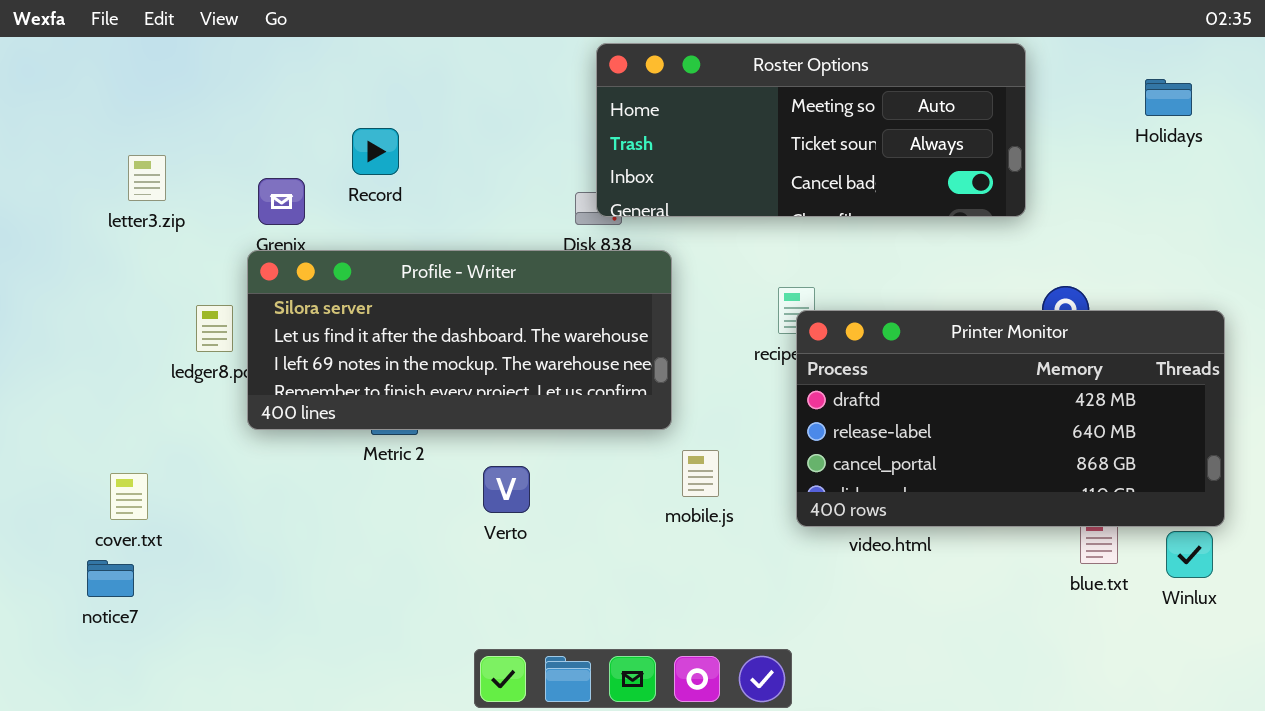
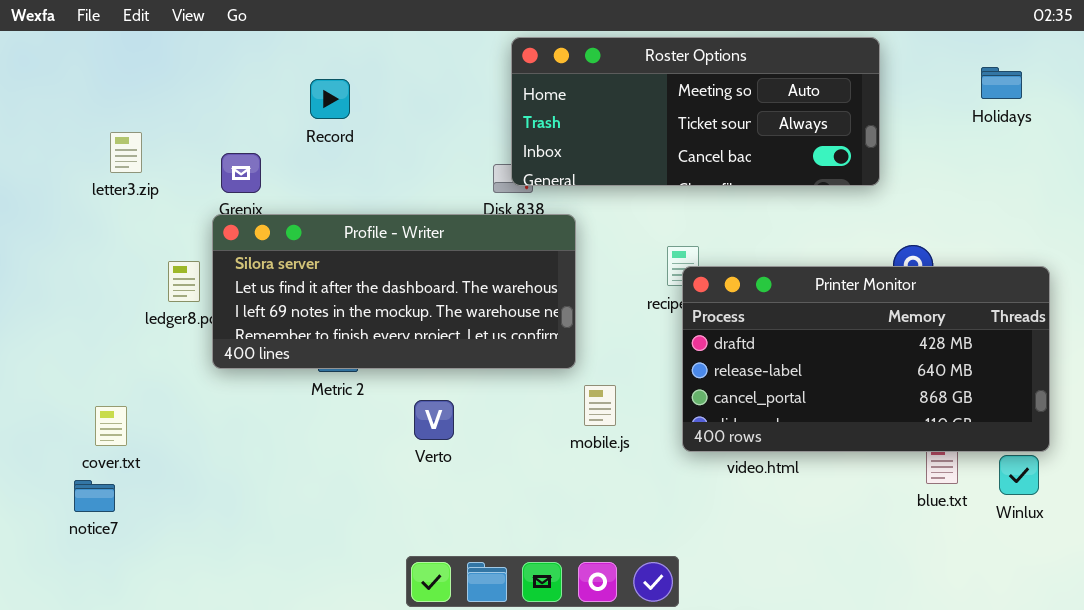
Record: [352,128,399,175] -> [310,79,350,119], moved

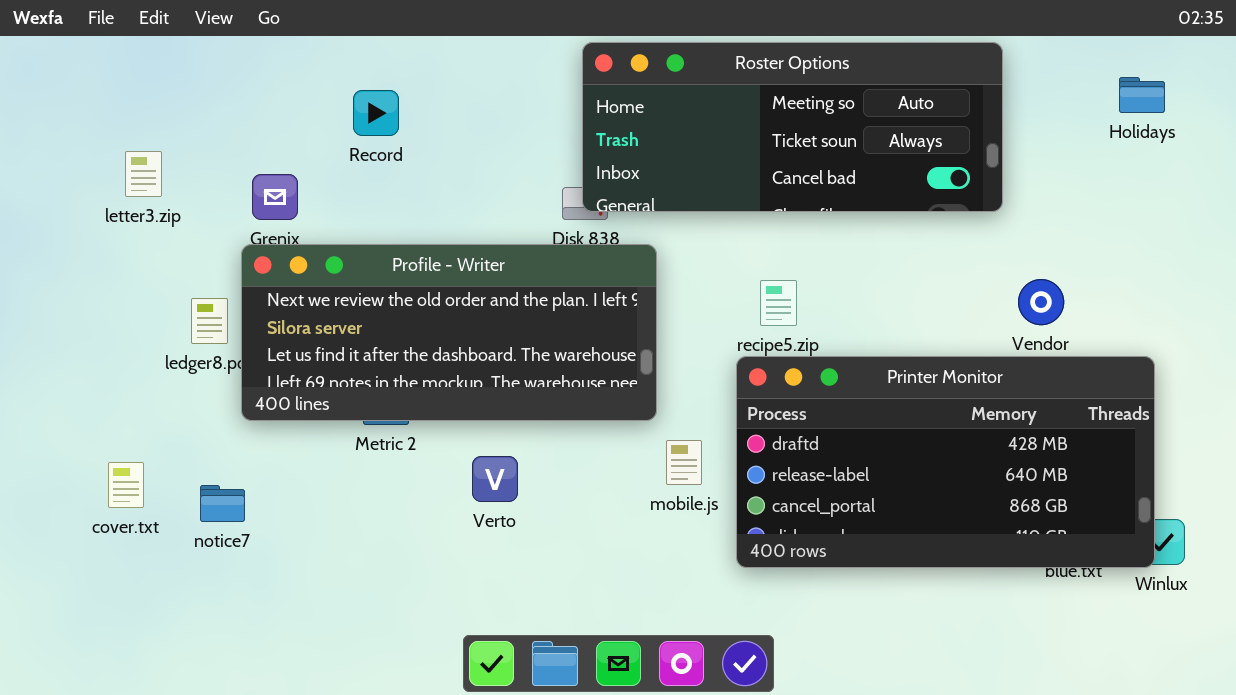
Profile - Writer: [212,214,576,369] -> [241,244,657,421], scrolled up 1 row
Printer Monitor: [682,266,1050,452] -> [736,356,1155,568], moved
notice7: [74,480,115,512] -> [200,485,245,522], moved

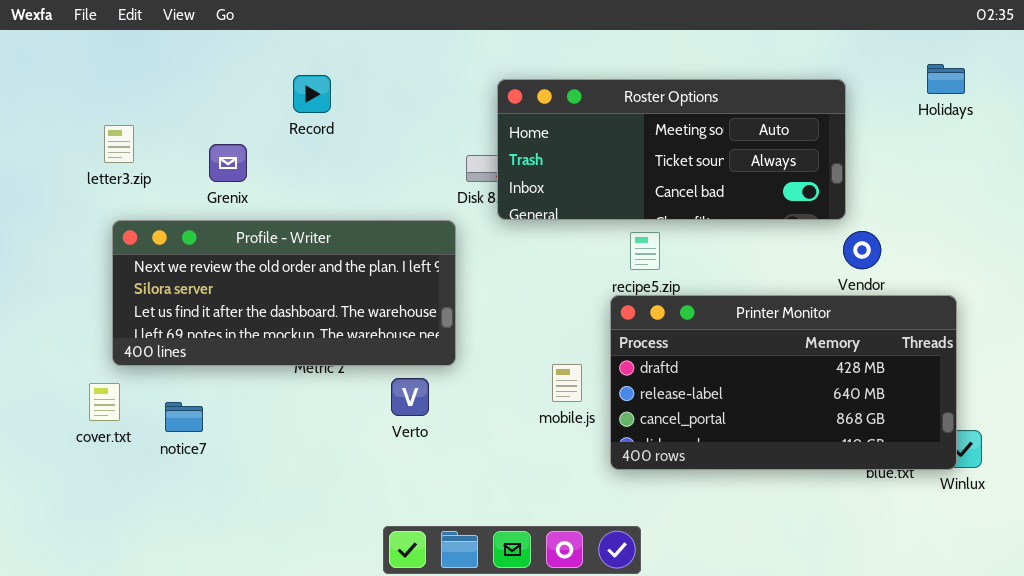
Roster Options: [582,42,1003,212] -> [497,79,846,220], moved
Profile - Writer: [241,244,657,421] -> [112,220,456,366], moved

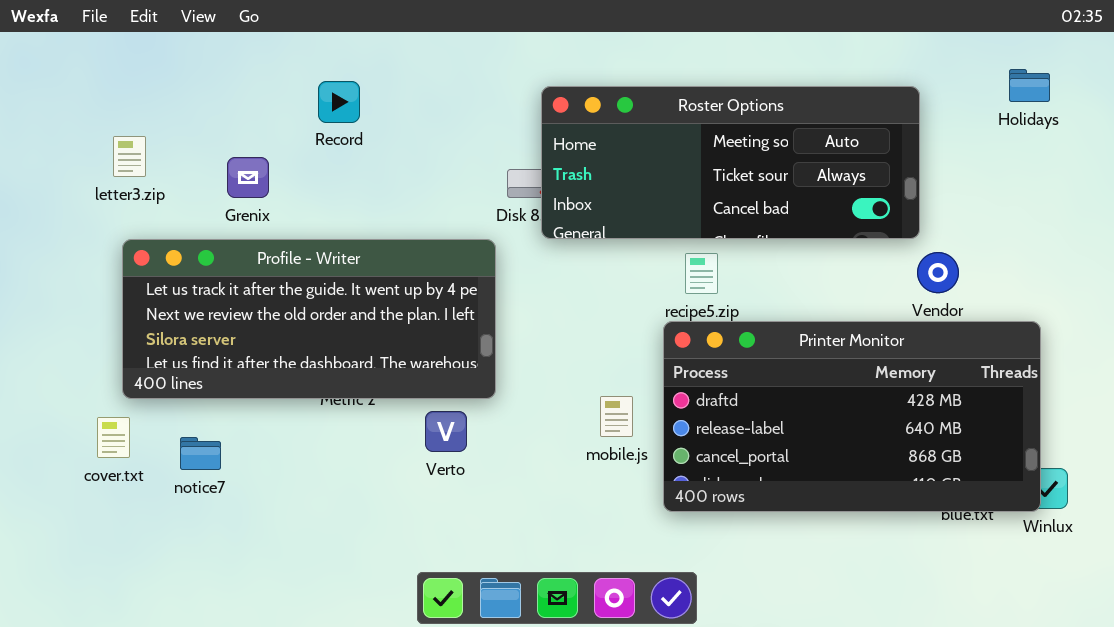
Profile - Writer: [112,220,456,366] -> [122,239,496,399], scrolled up 1 row

